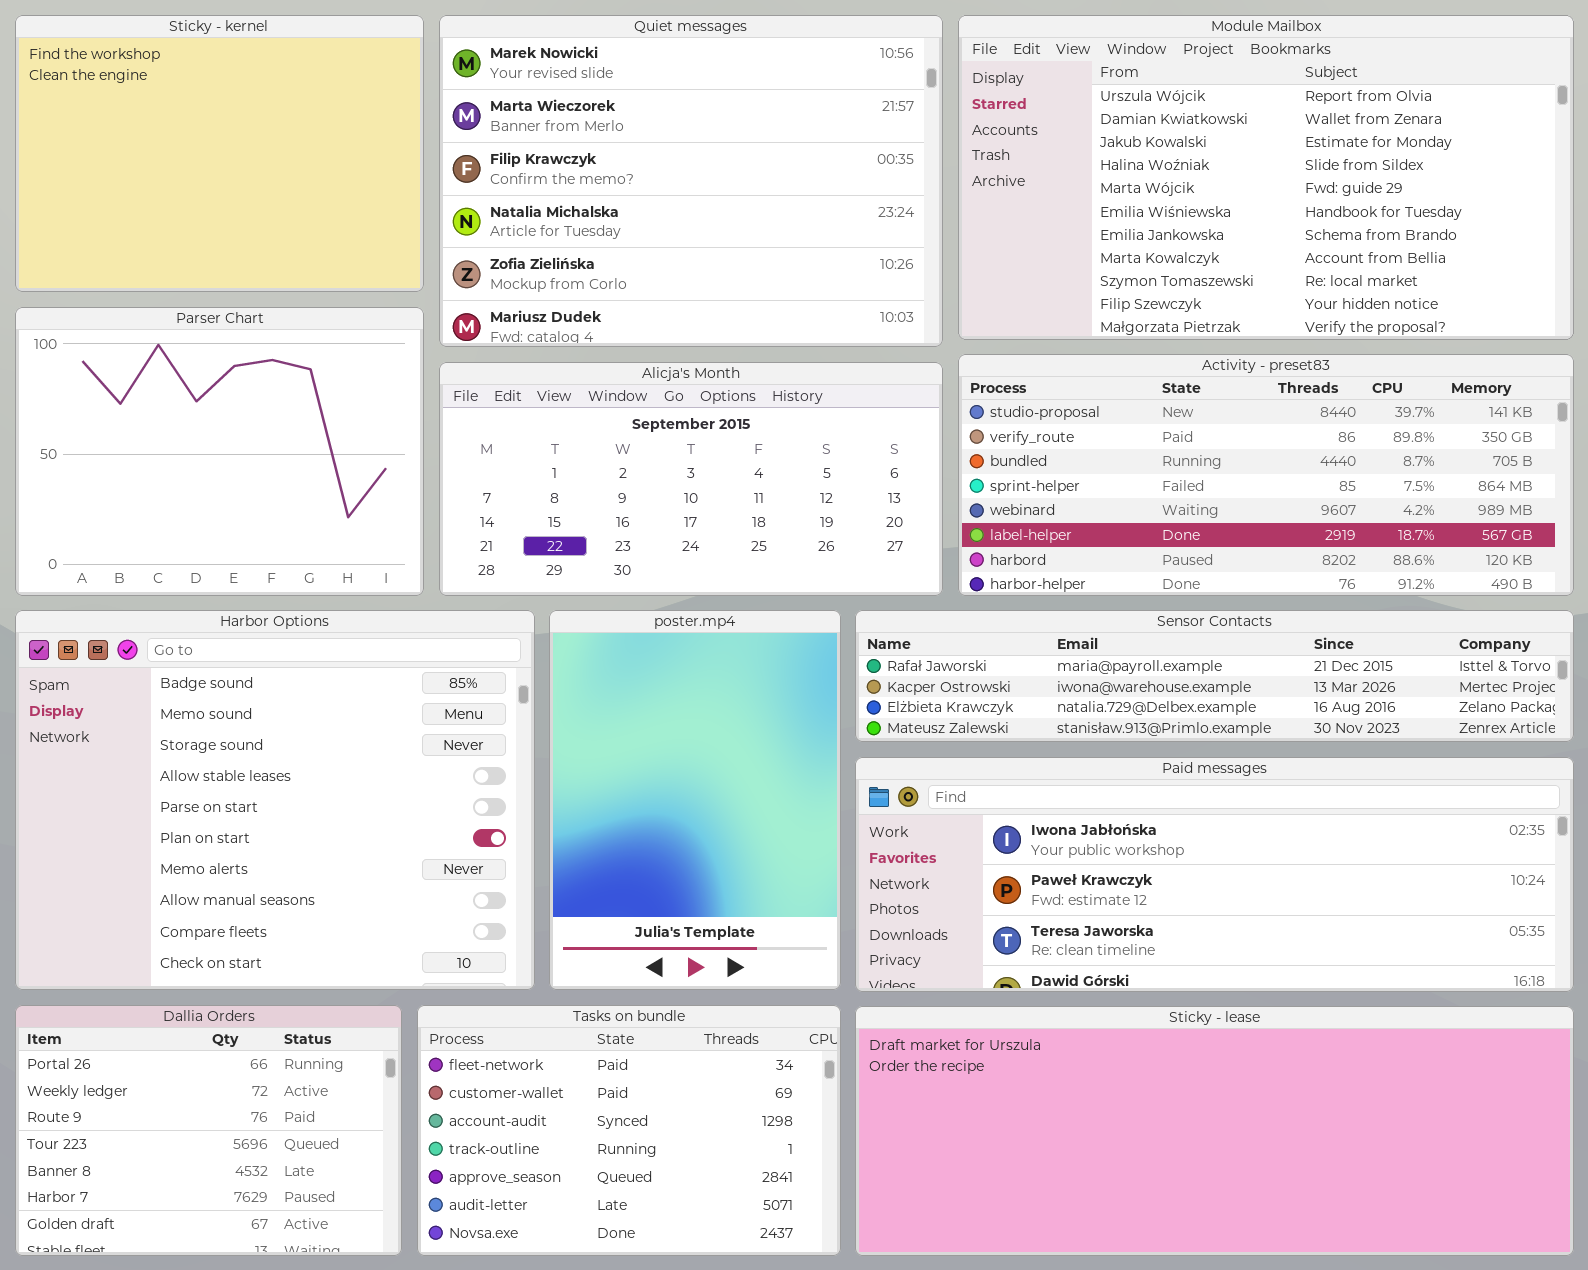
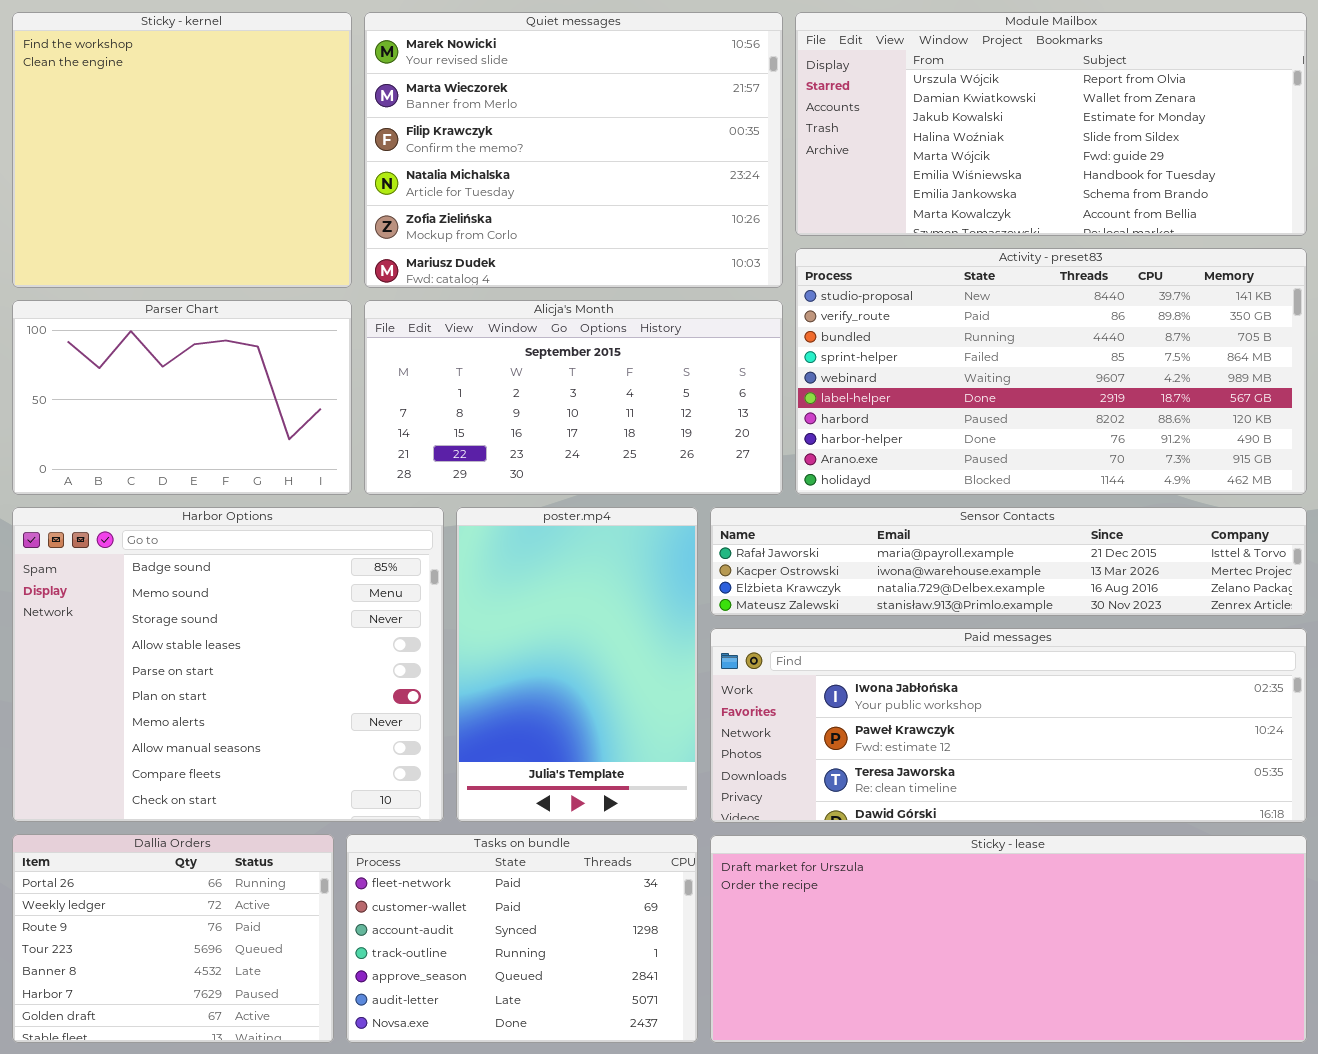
Sticky - kernel: [15,15,424,292] -> [12,12,352,288], resized
Module Mailbox: [958,15,1574,340] -> [795,12,1307,236], resized
Parser Chart: [15,307,424,596] -> [12,300,352,495], resized
Activity - preset83: [958,354,1574,596] -> [795,248,1307,495], resized

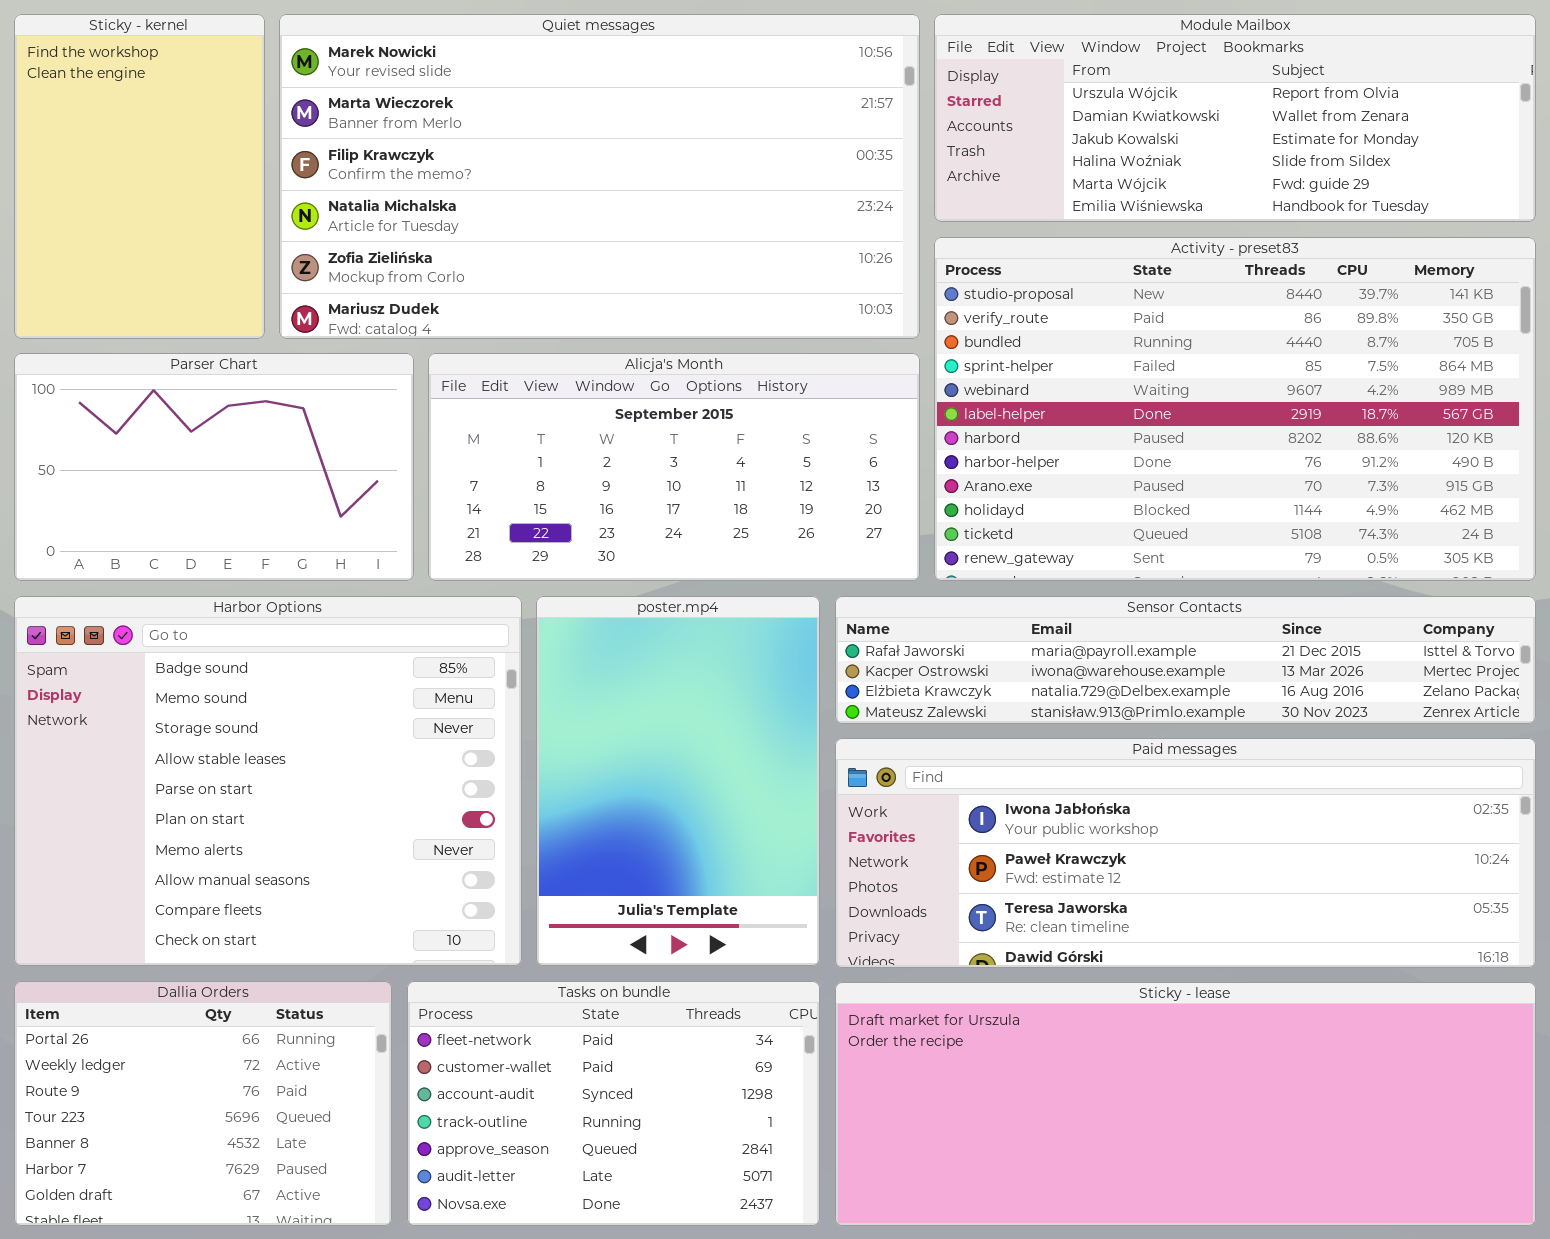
Sticky - kernel: [12,12,352,288] -> [14,14,265,339], resized
Quiet messages: [364,12,783,288] -> [279,14,920,339], resized
Module Mailbox: [795,12,1307,236] -> [934,14,1536,222], resized
Activity - preset83: [795,248,1307,495] -> [934,237,1536,581], resized

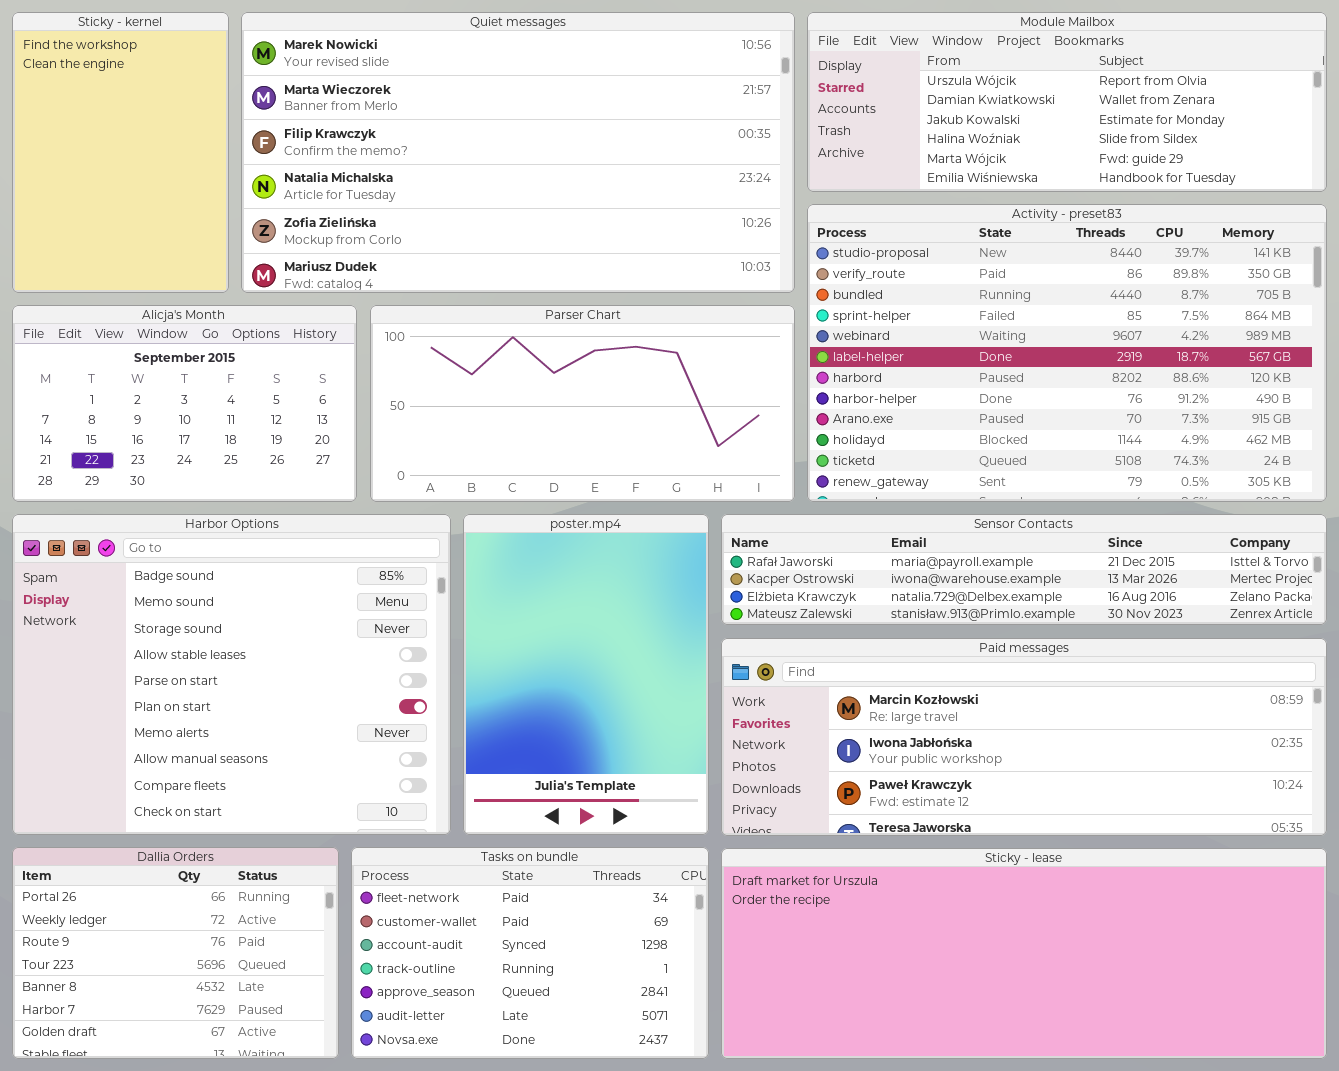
Parser Chart: [14,353,414,581] -> [370,305,795,502], moved, resized
Alicja's Month: [428,353,920,581] -> [12,305,357,502], moved, resized
Paid messages: [835,738,1536,968] -> [721,638,1327,836], scrolled up 1 row

